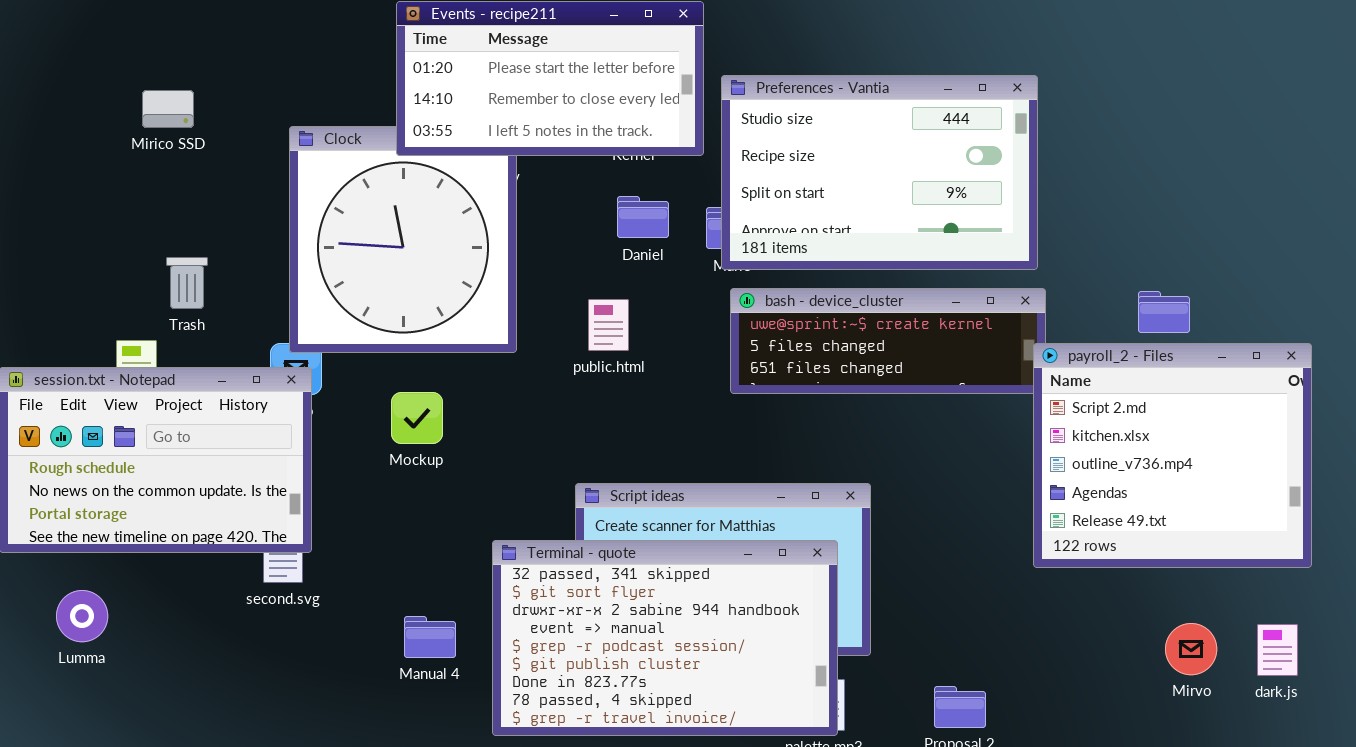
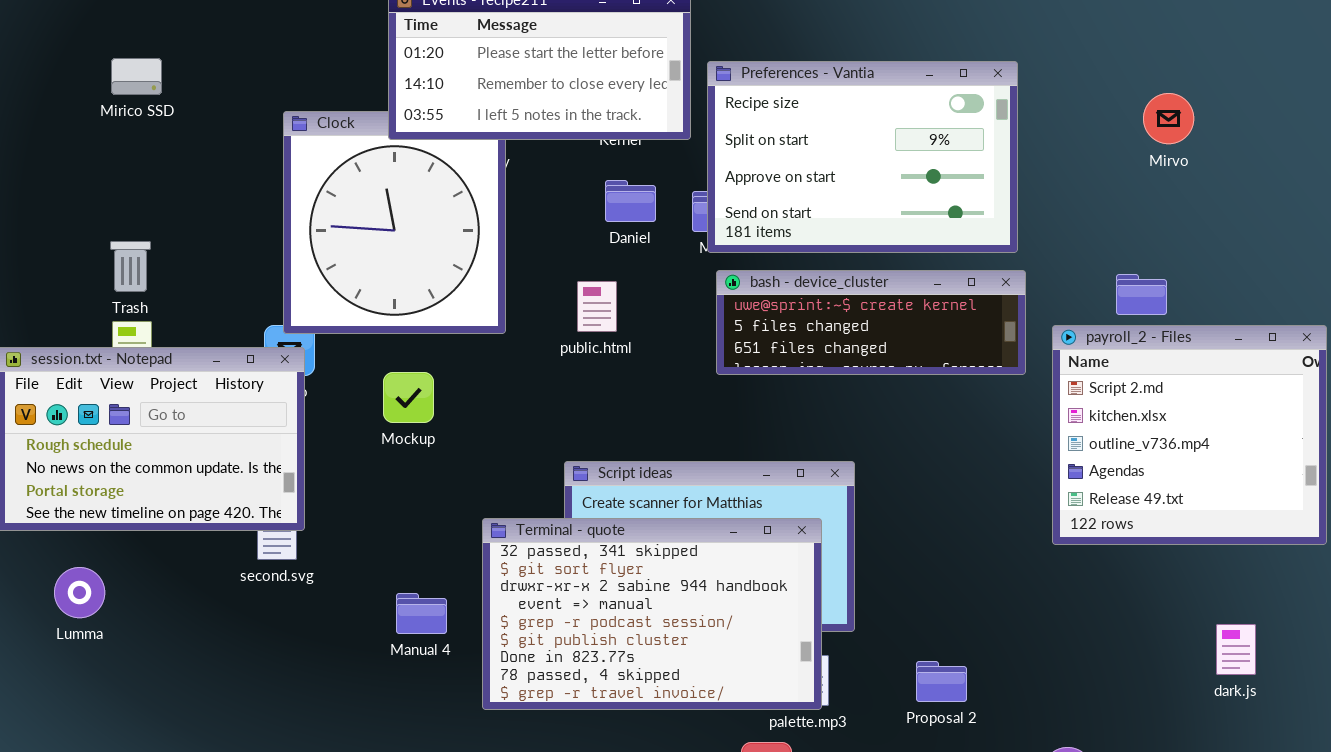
Preferences - Vantia: [721,75,1038,270] -> [707,61,1018,253], scrolled down 1 row
Mirico SSD: [142,90,194,128] -> [111,58,162,95], moved
Trash: [166,257,208,309] -> [110,241,151,292], moved
payroll_2 - Files: [1033,343,1312,568] -> [1052,325,1327,545], moved
Mirvo: [1165,623,1217,675] -> [1143,93,1194,144], moved
dark.js: [1257,624,1298,676] -> [1216,624,1256,675], moved

